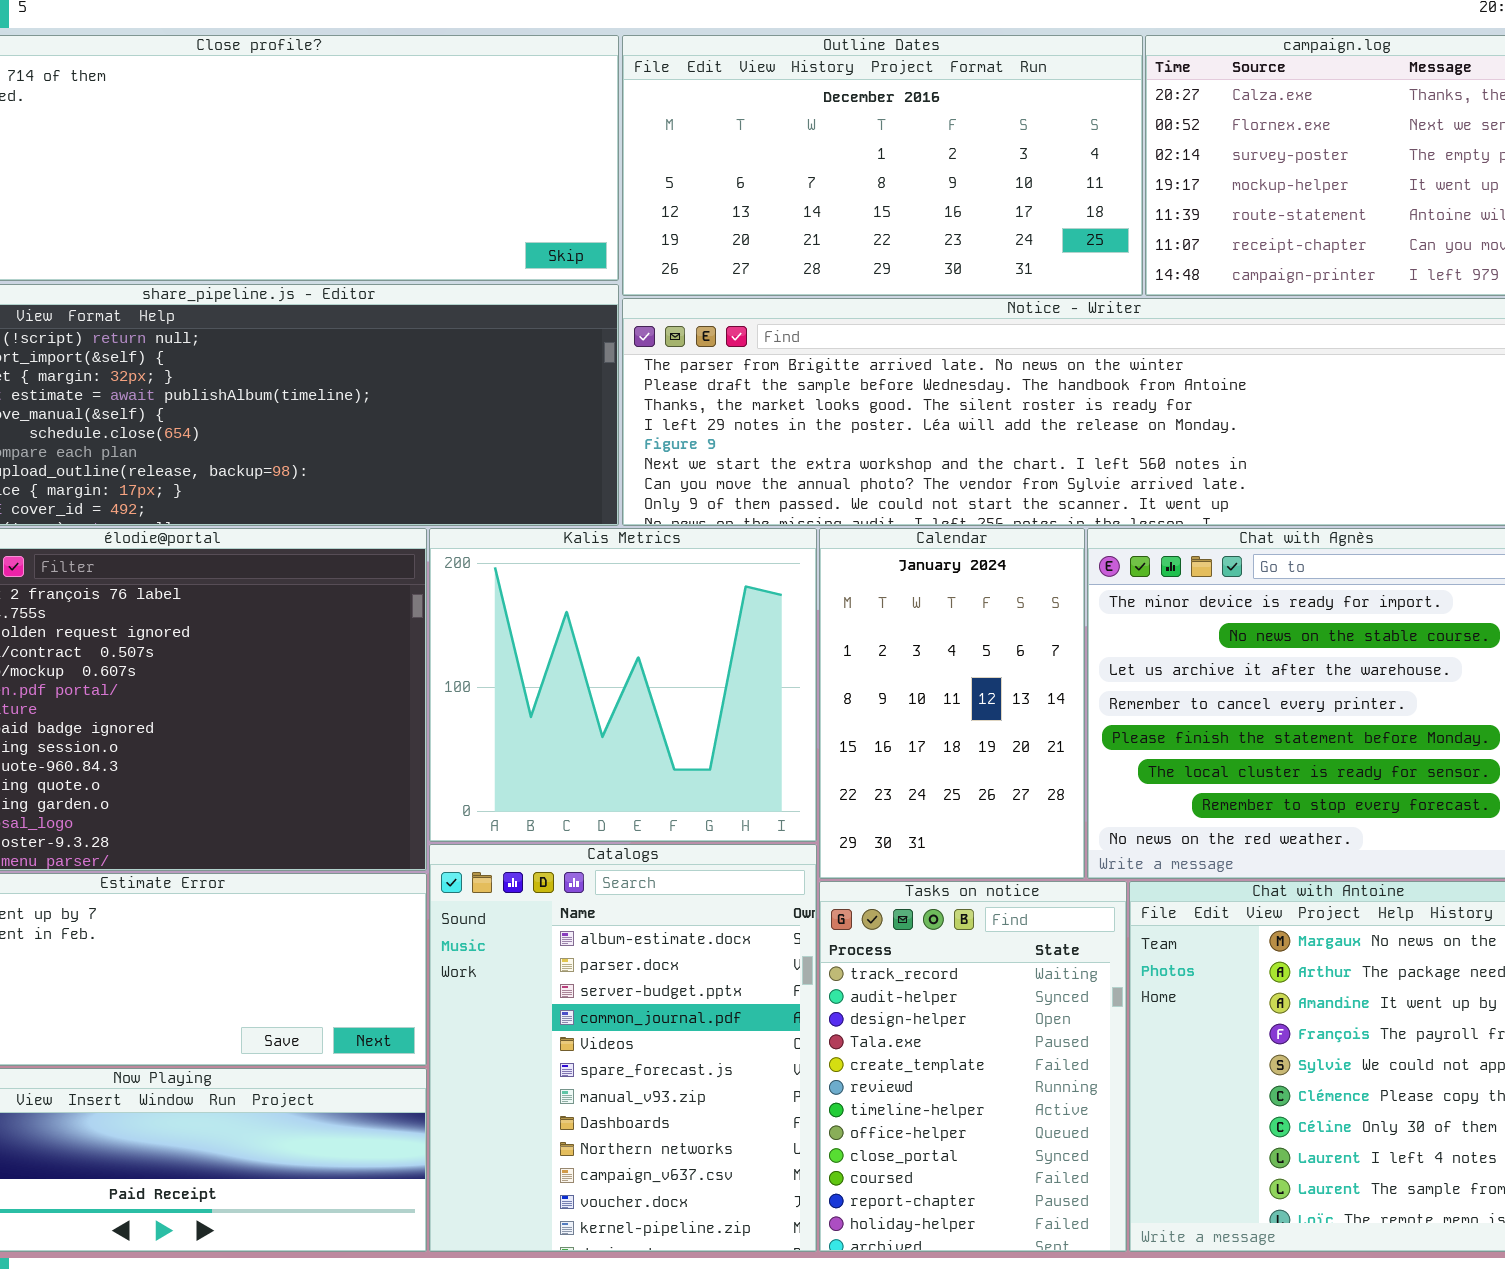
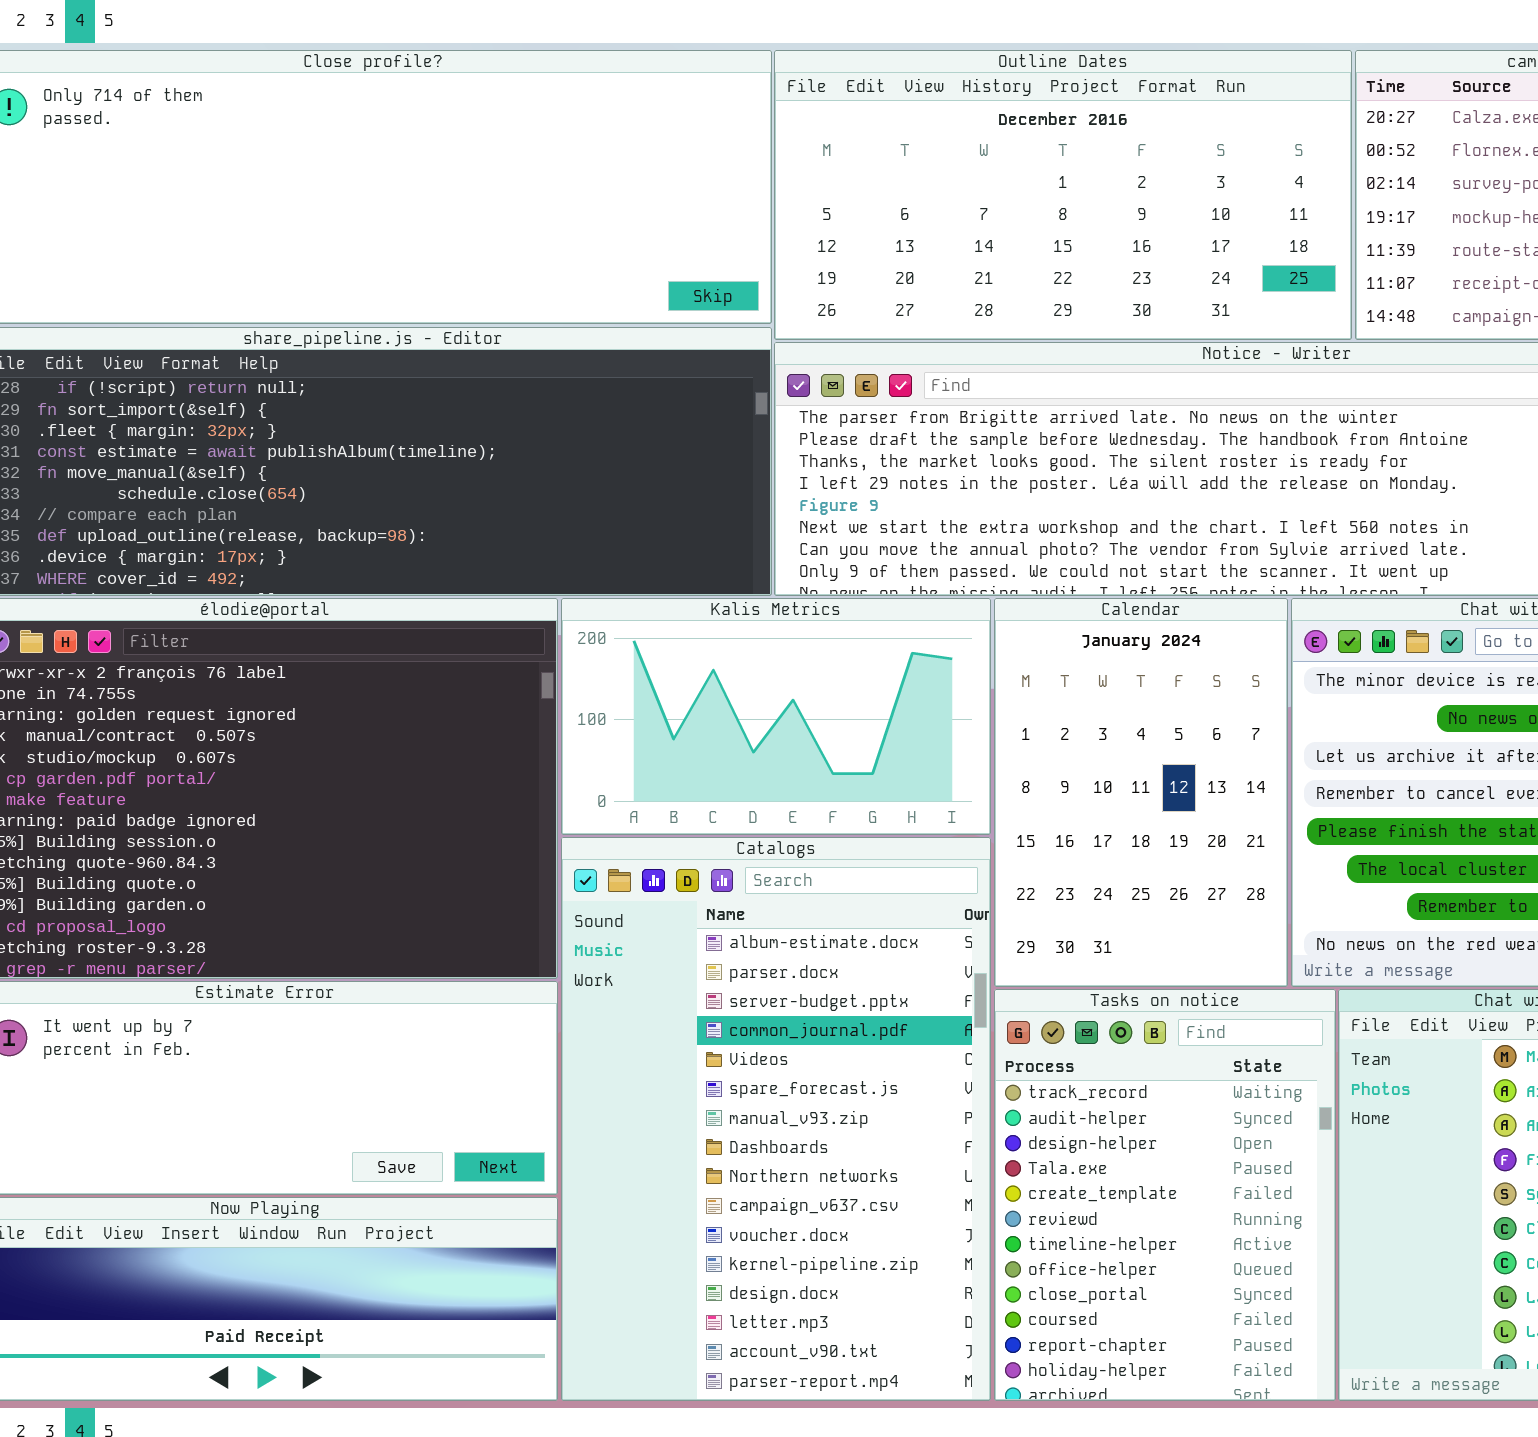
Kalis Metrics: [429,528,817,842] -> [561,598,991,835], resized
Catalogs: [429,844,817,1252] -> [561,837,991,1401], resized

